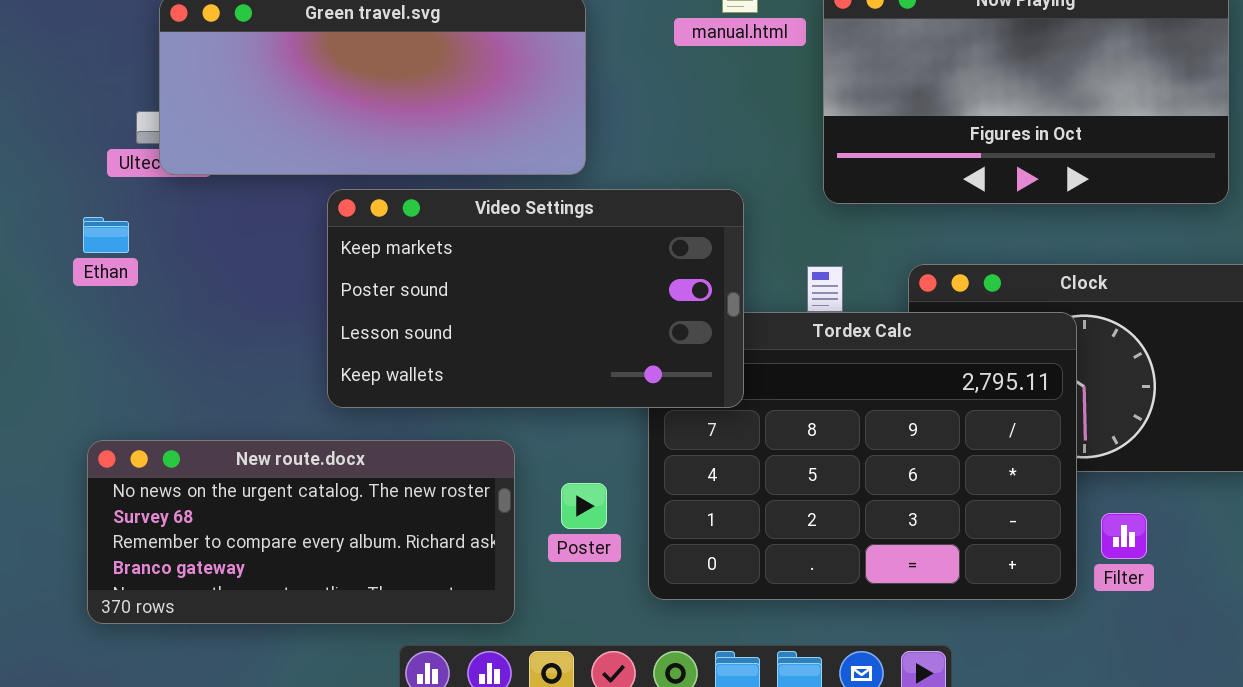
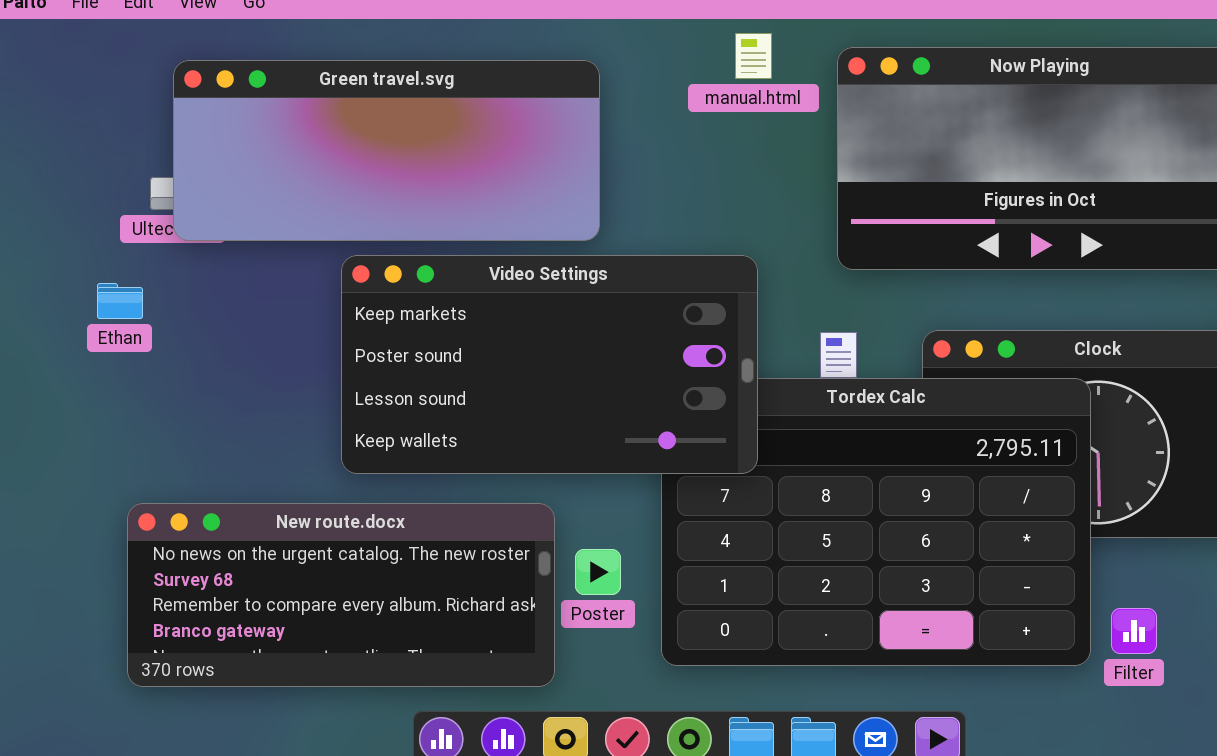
New route.docx: [87,440,515,624] -> [127,503,555,687], moved
Filter: [1101,513,1147,559] -> [1111,608,1157,654], moved

